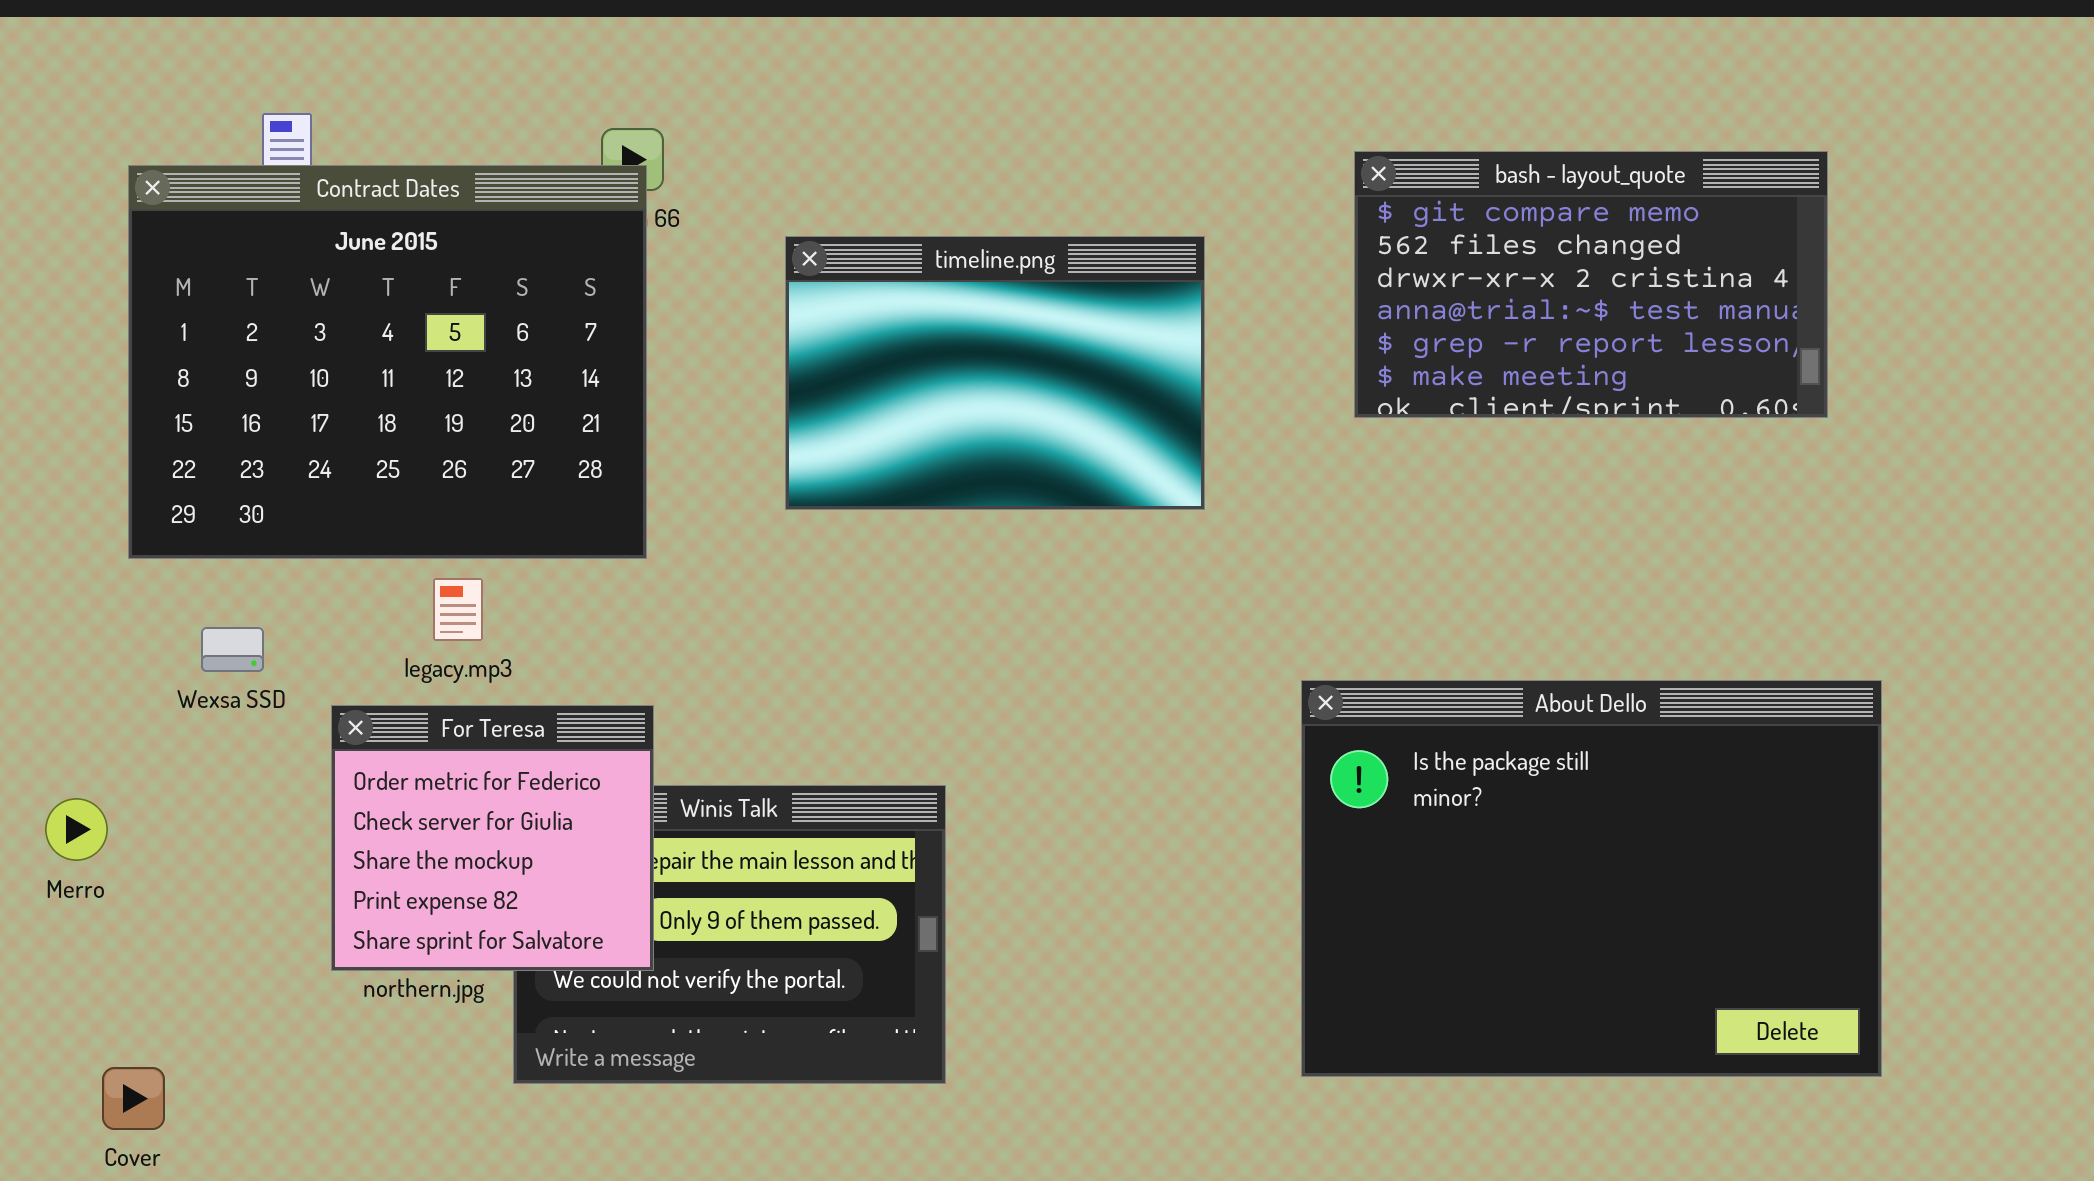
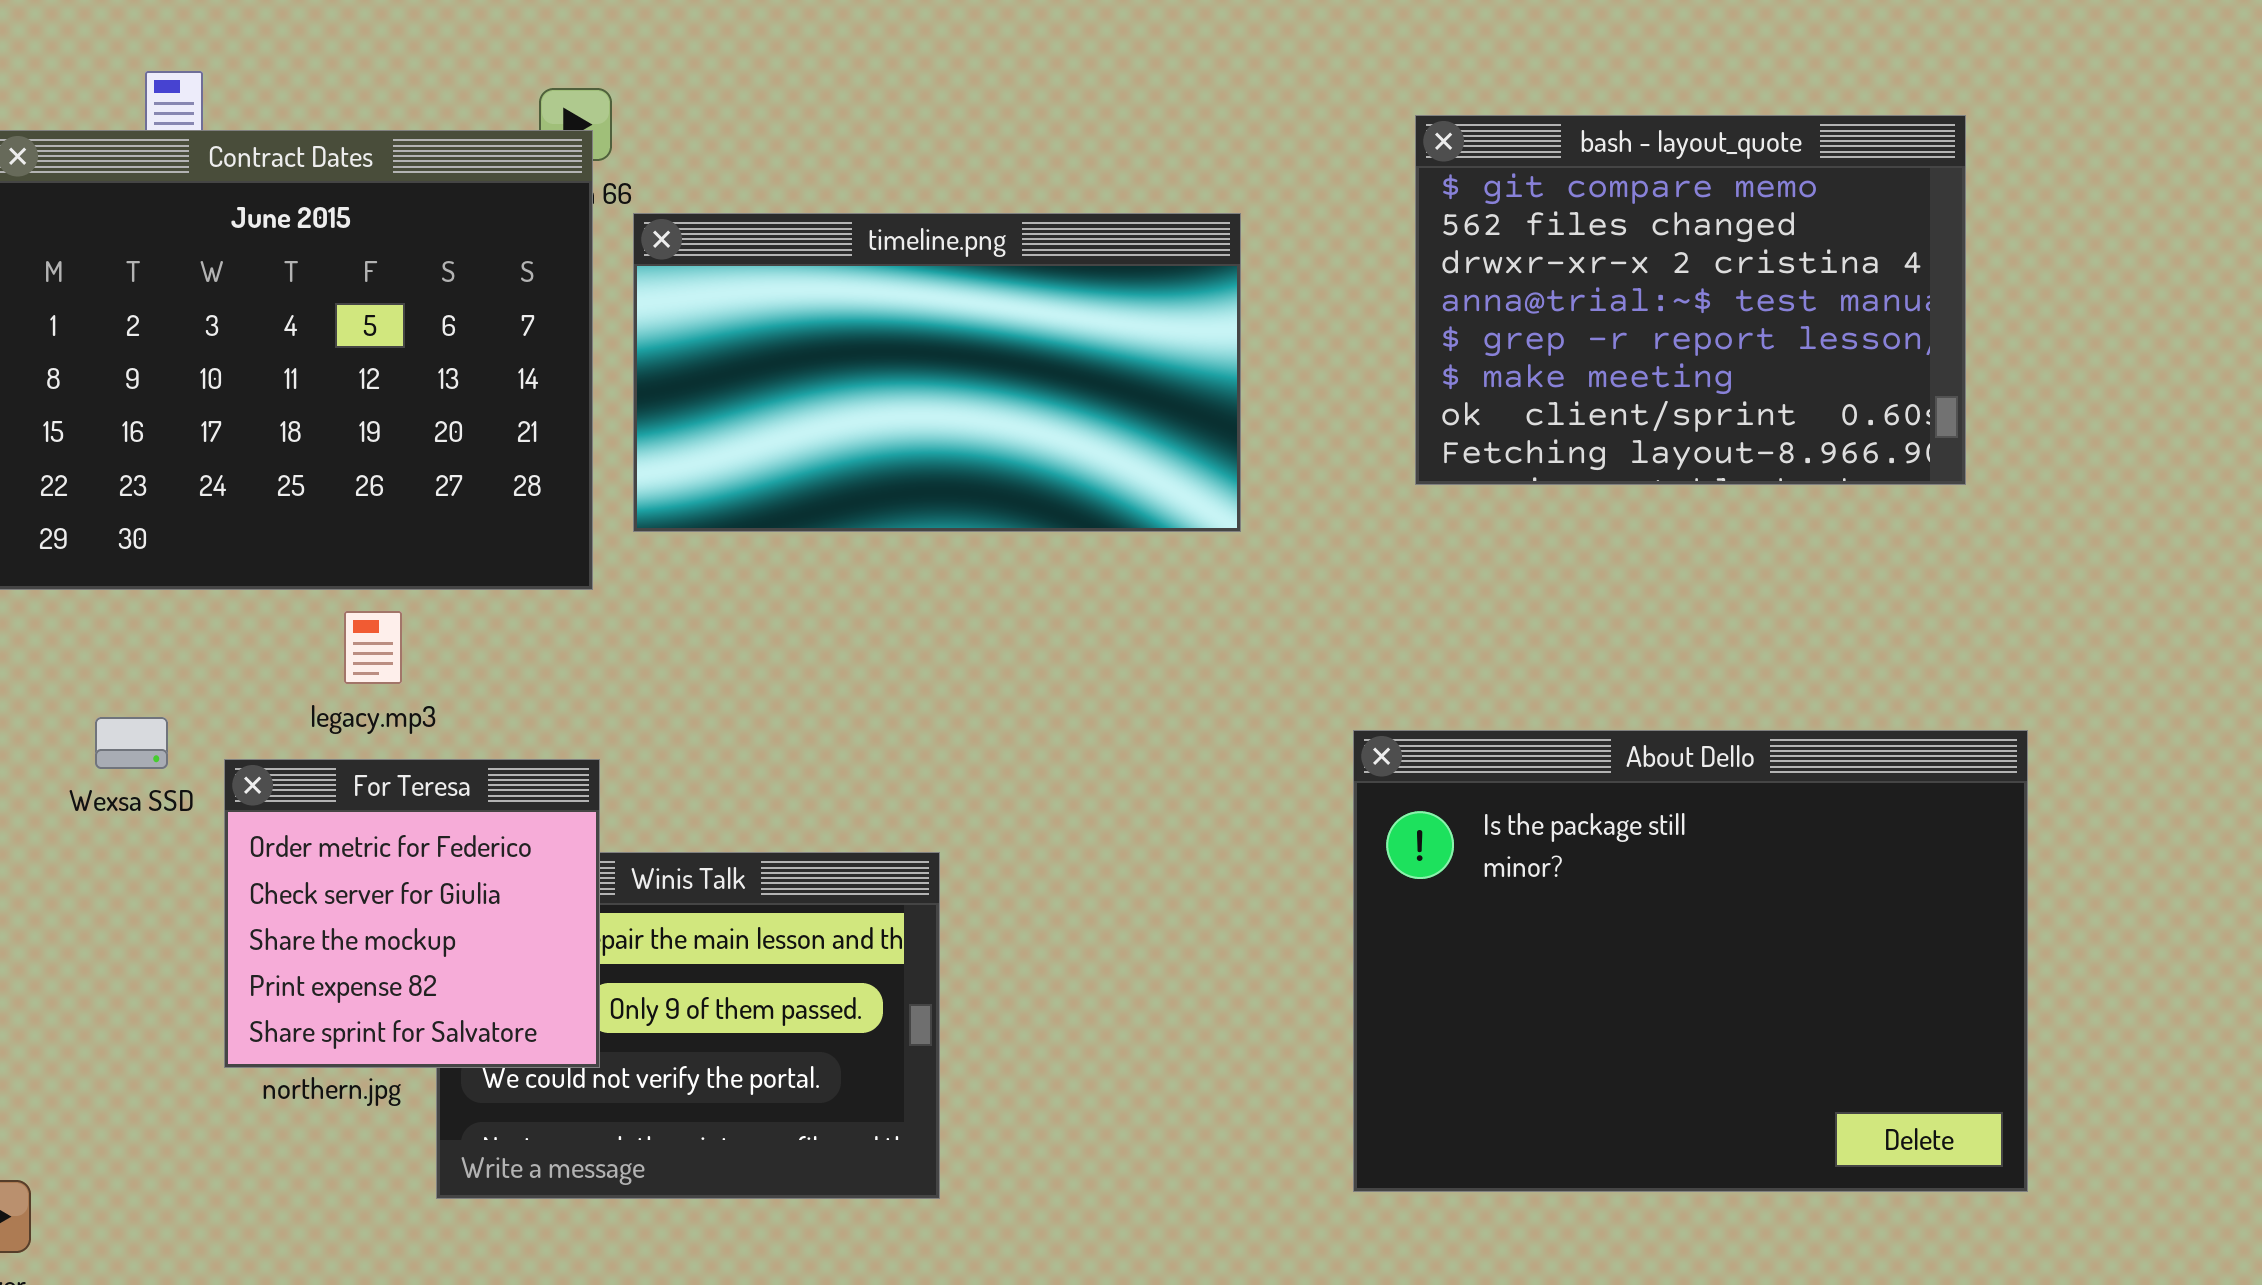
bash - layout_quote: [1354,151,1828,418] -> [1415,115,1966,485], resized
timeline.png: [785,236,1205,510] -> [633,213,1241,532], resized
Wexsa SSD: [201,627,264,672] -> [95,717,168,769], moved

